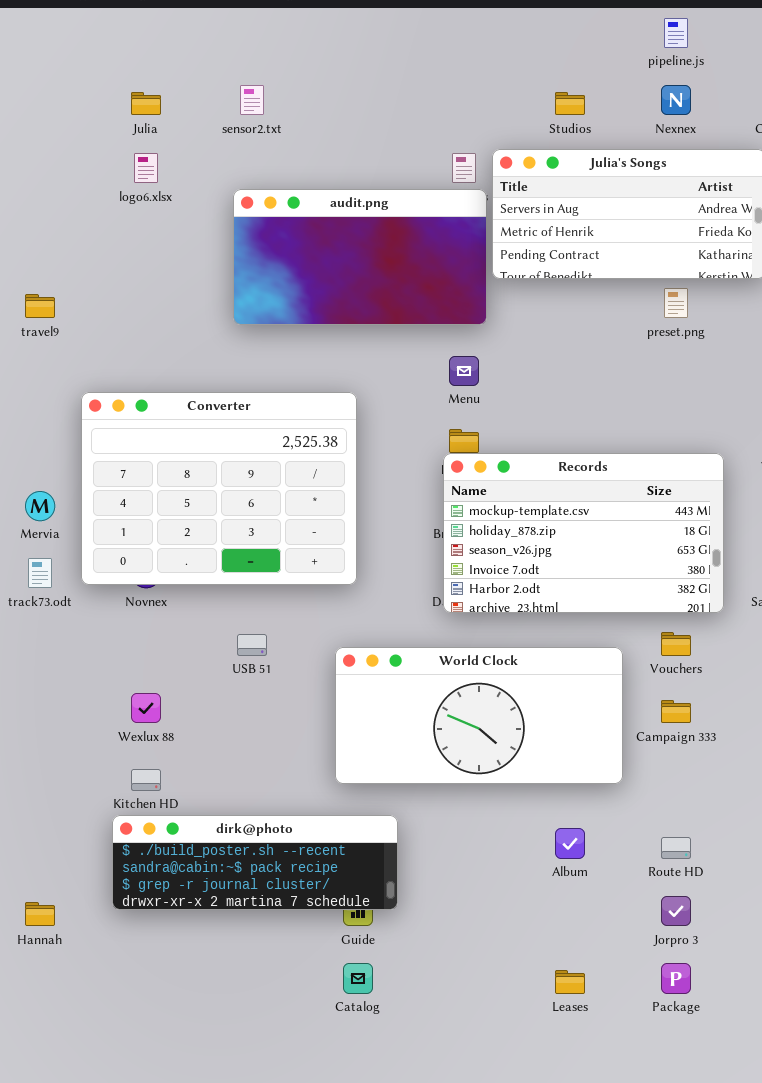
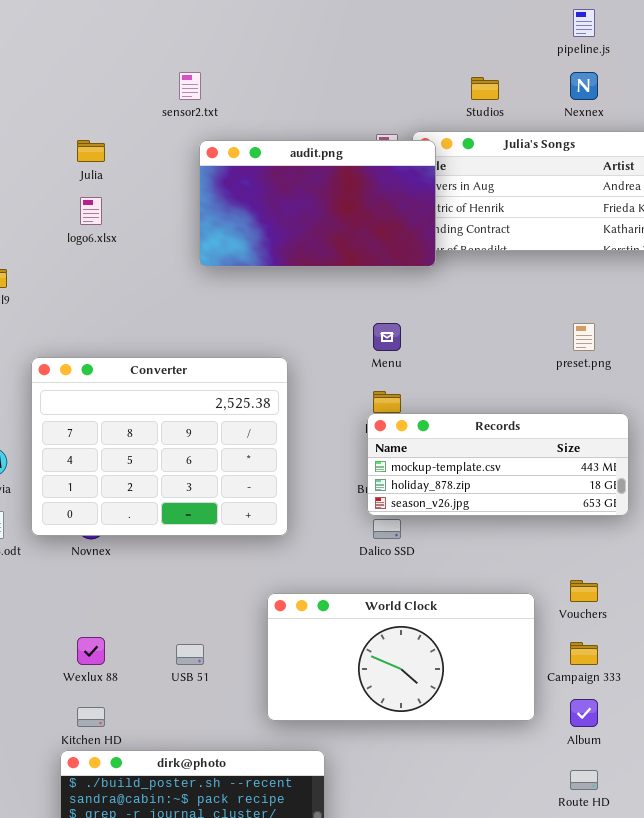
Julia: [131,92,161,115] -> [77,140,105,162], moved
logo6.xlsx: [134,153,158,183] -> [80,197,102,225], moved
audit.png: [233,189,487,325] -> [199,140,436,267], moved
preset.png: [664,288,688,318] -> [573,323,595,351], moved
Records: [443,453,724,613] -> [367,413,629,516], resized
USB 51: [237,634,267,656] -> [176,644,204,665], moved
Album: [555,828,585,859] -> [570,699,598,727], moved

